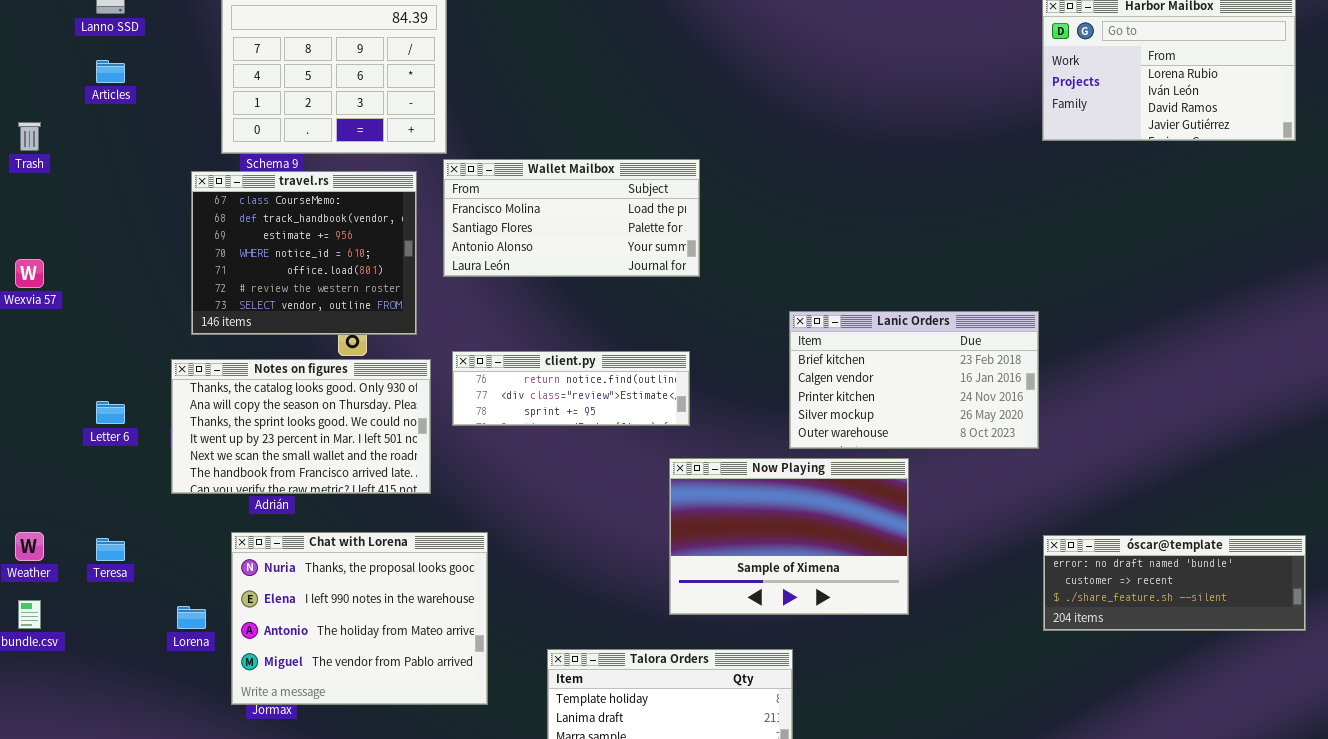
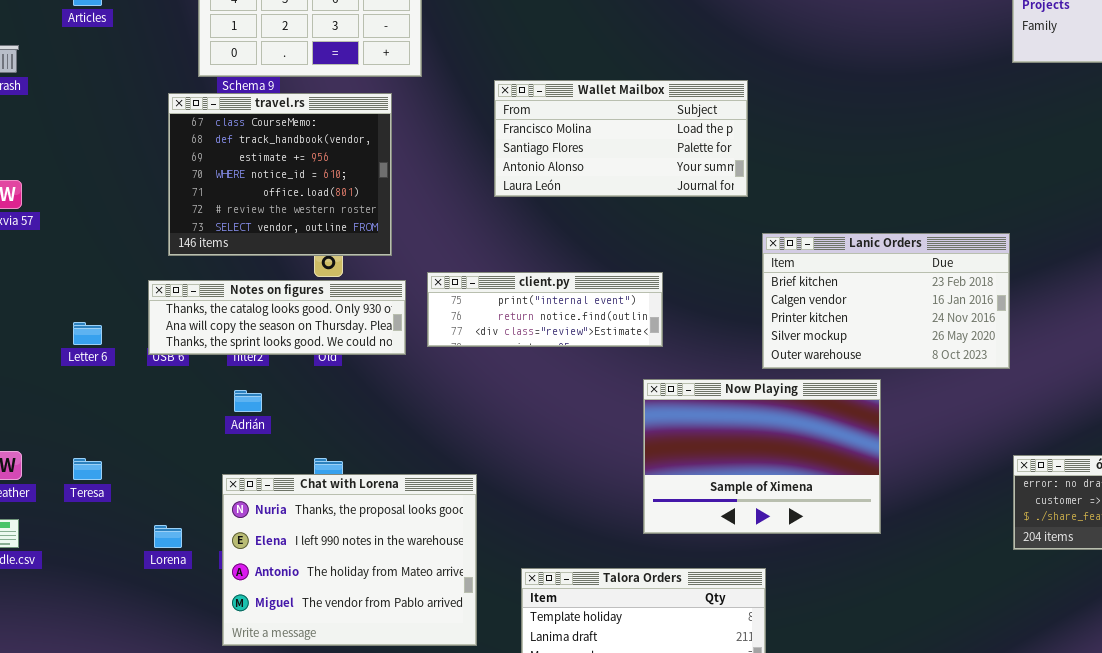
Wallet Mailbox: [443,159,700,277] -> [494,80,748,197], moved
client.py: [452,351,690,426] -> [427,272,663,347], scrolled up 1 row
Notes on figures: [171,359,431,494] -> [148,280,406,355], resized
Chat with Lorena: [231,532,488,705] -> [222,474,477,646], moved

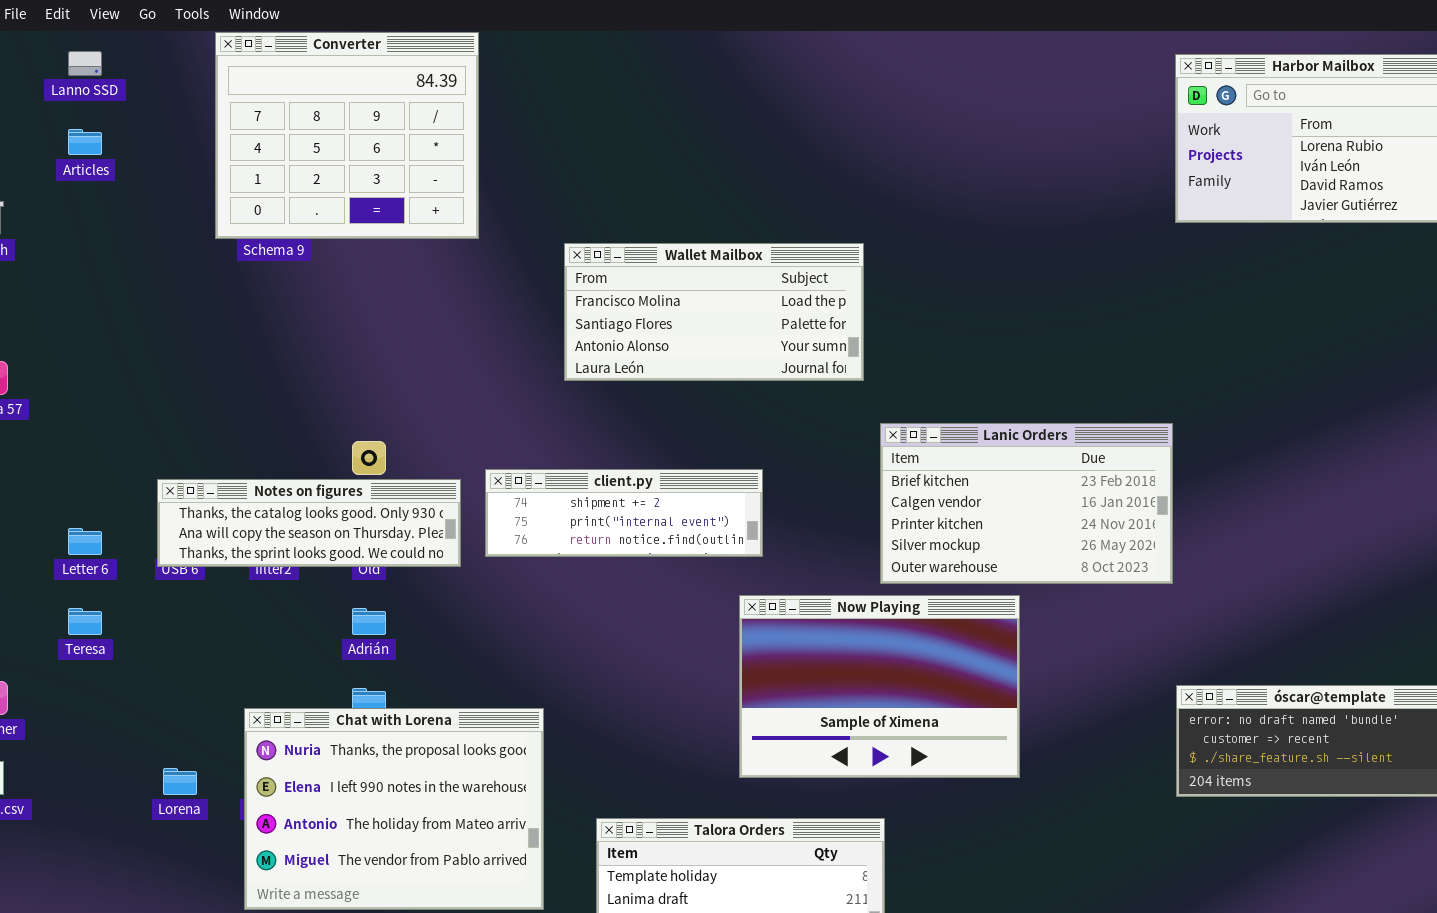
travel.rs: [168,93,392,256] -> none, closed
client.py: [427,272,663,347] -> [485,469,763,557], scrolled up 1 row
Adrián: [234,390,262,412] -> [352,608,386,635], moved
Teresa: [73,458,102,480] -> [68,608,102,635], moved

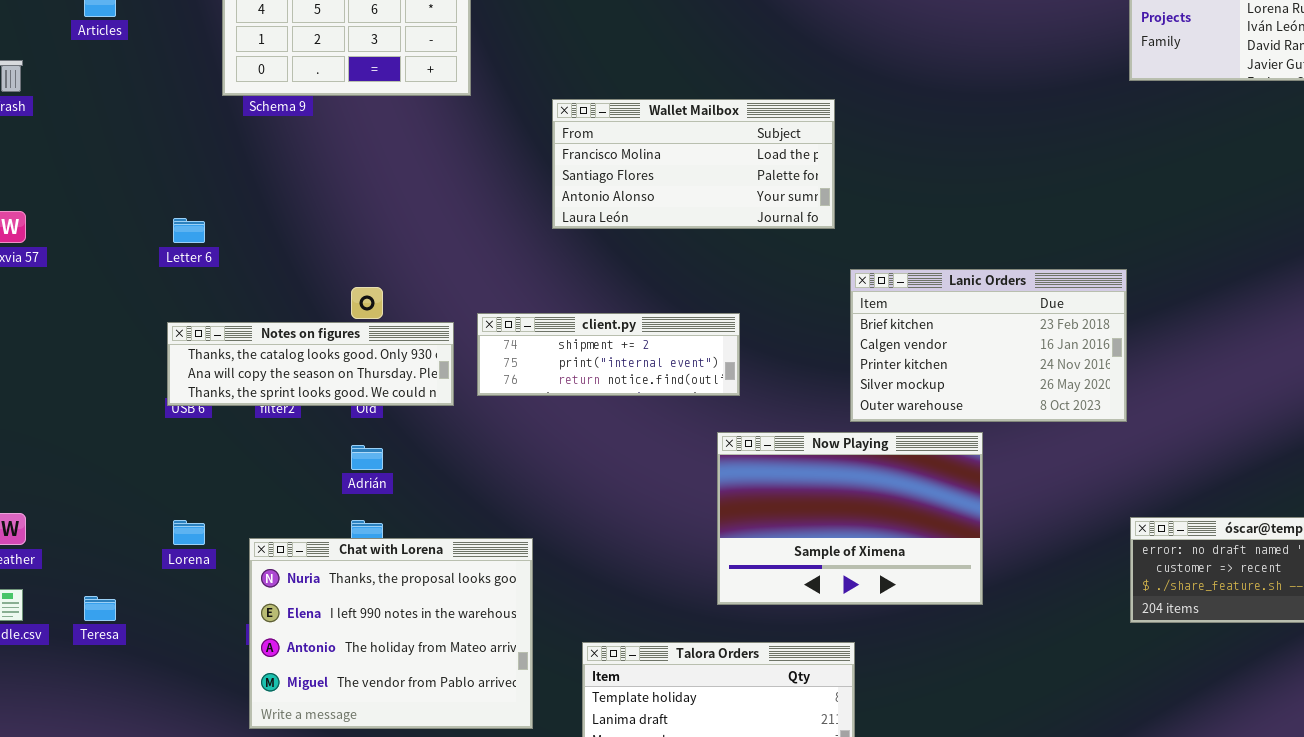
Letter 6: [68,528,102,555] -> [173,218,205,243], moved
Teresa: [68,608,102,635] -> [84,596,116,621], moved
Lorena: [163,768,197,795] -> [173,520,205,545], moved

